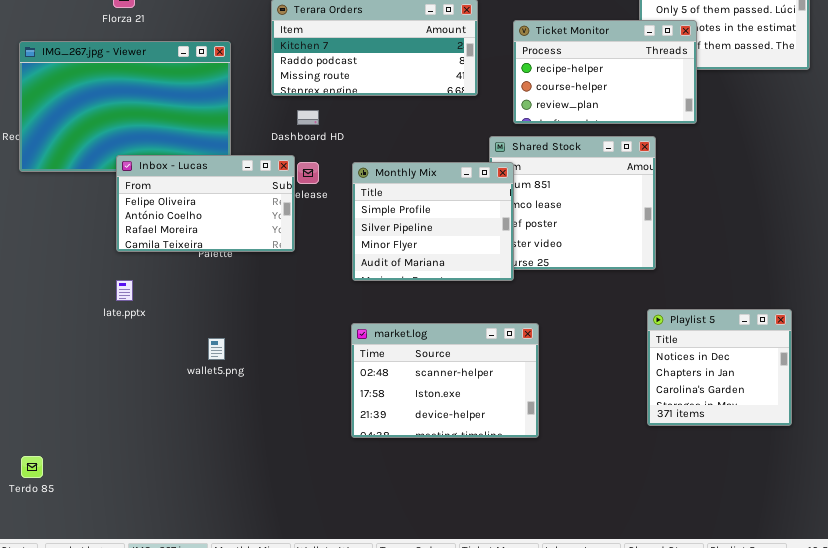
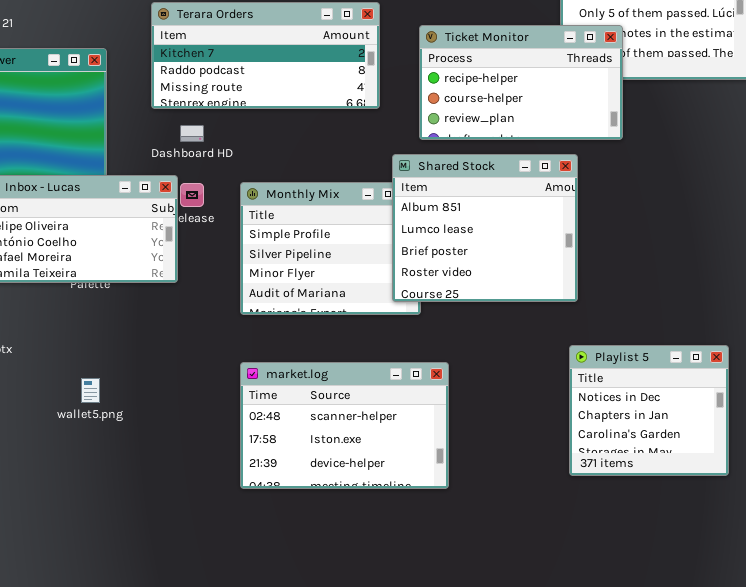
Shared Stock: [489,136,656,270] -> [392,154,578,302], raised

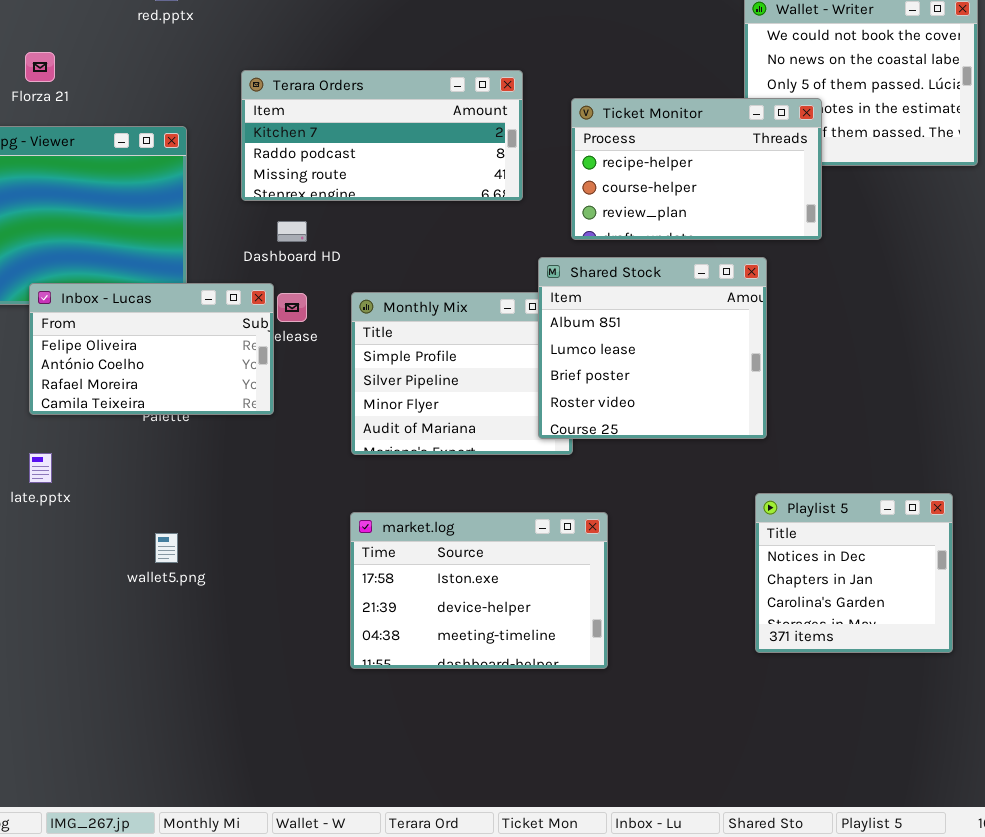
market.log: [240,362,449,489] -> [350,512,608,669], scrolled down 1 row

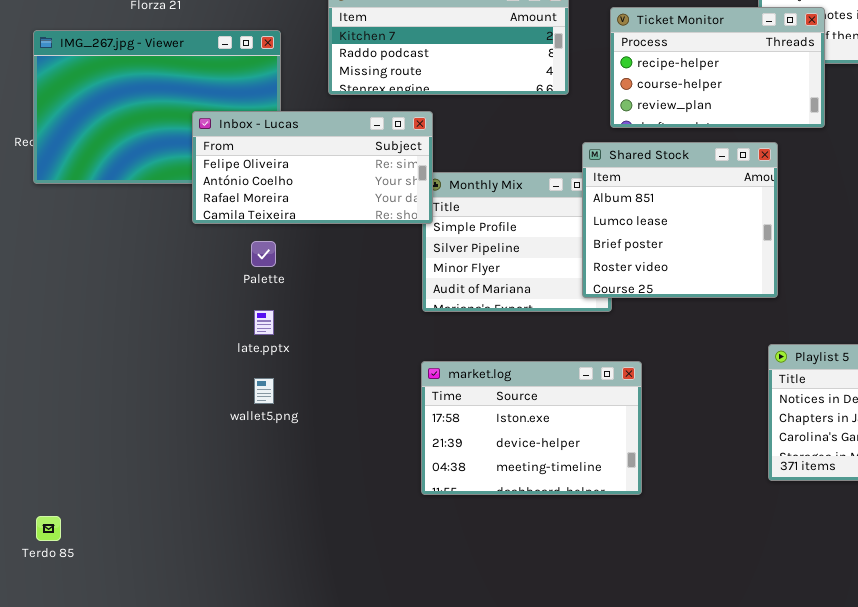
Inbox - Lucas: [29,283,274,415] -> [192,111,433,224], moved, resized
late.pptx: [29,453,52,483] -> [254,310,274,335], moved

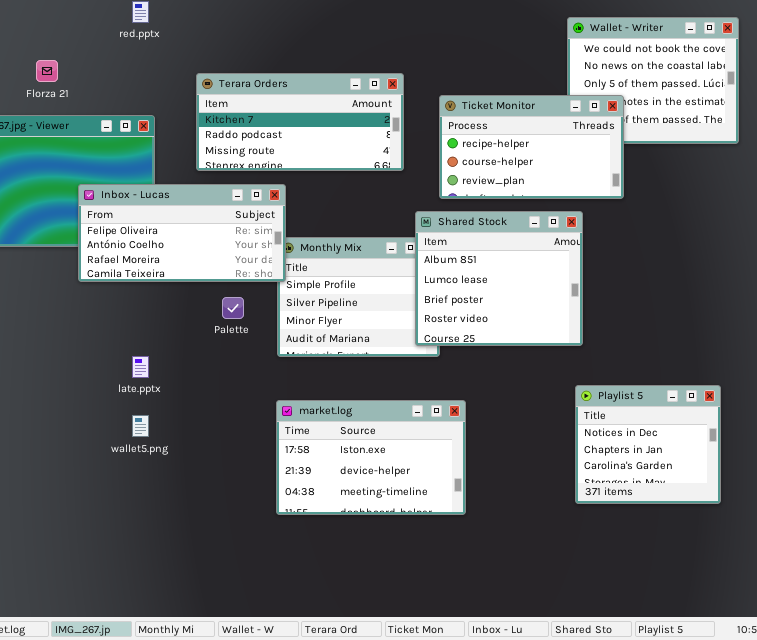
Palette: [251,241,276,267] -> [222,297,244,319], moved

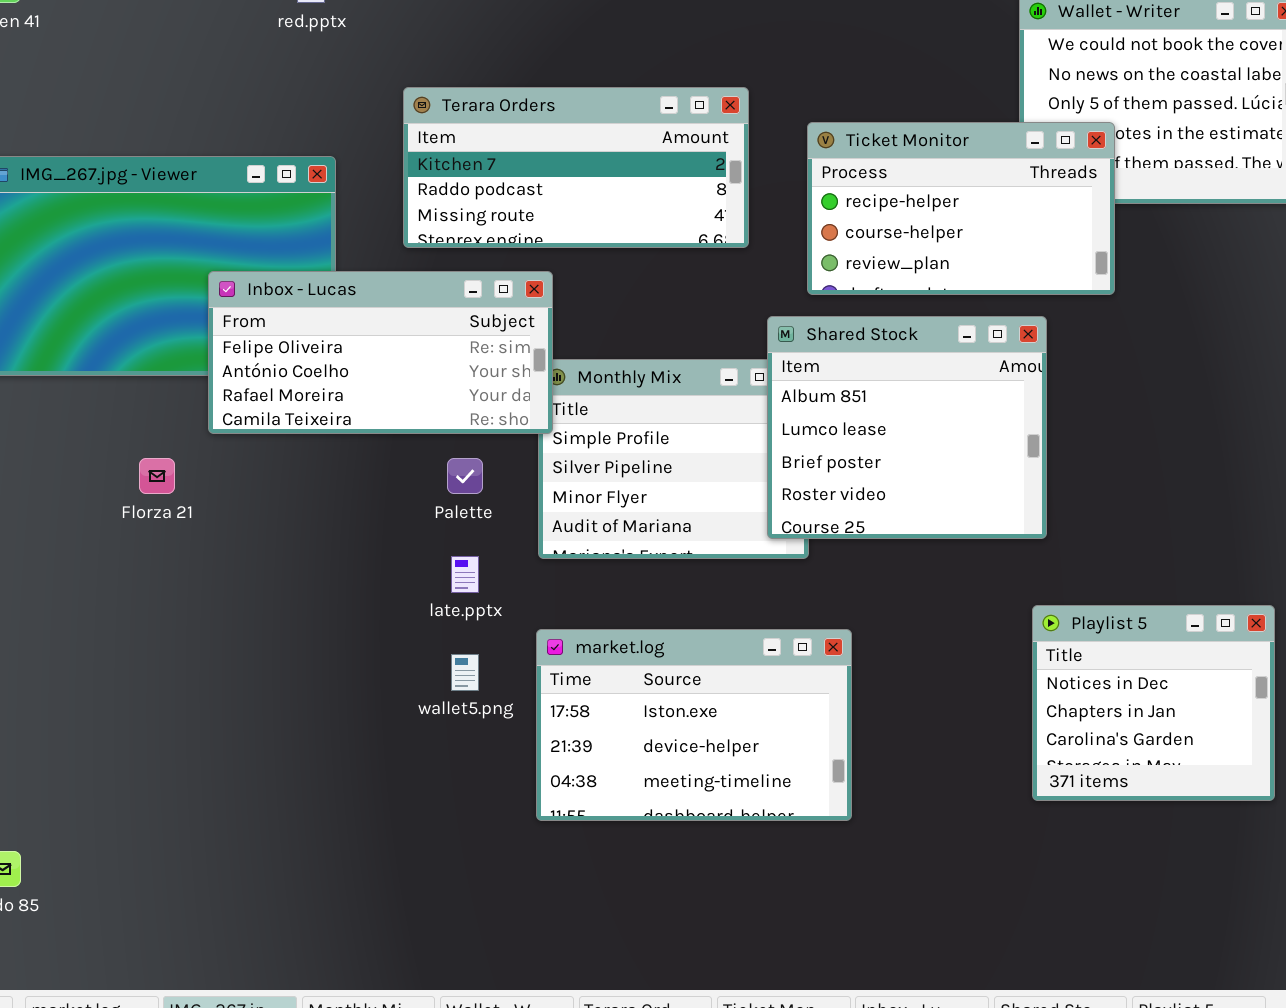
Florza 21: [36,60,58,82] -> [139,458,175,494], moved
late.pptx: [132,356,149,378] -> [451,556,479,593], moved
wallet5.png: [132,415,149,437] -> [451,654,479,691], moved

